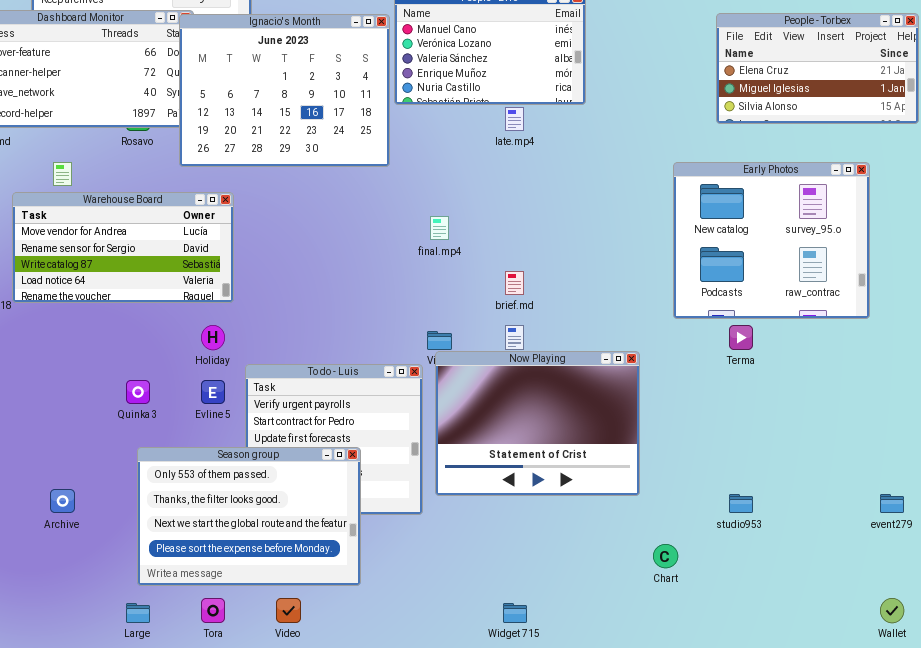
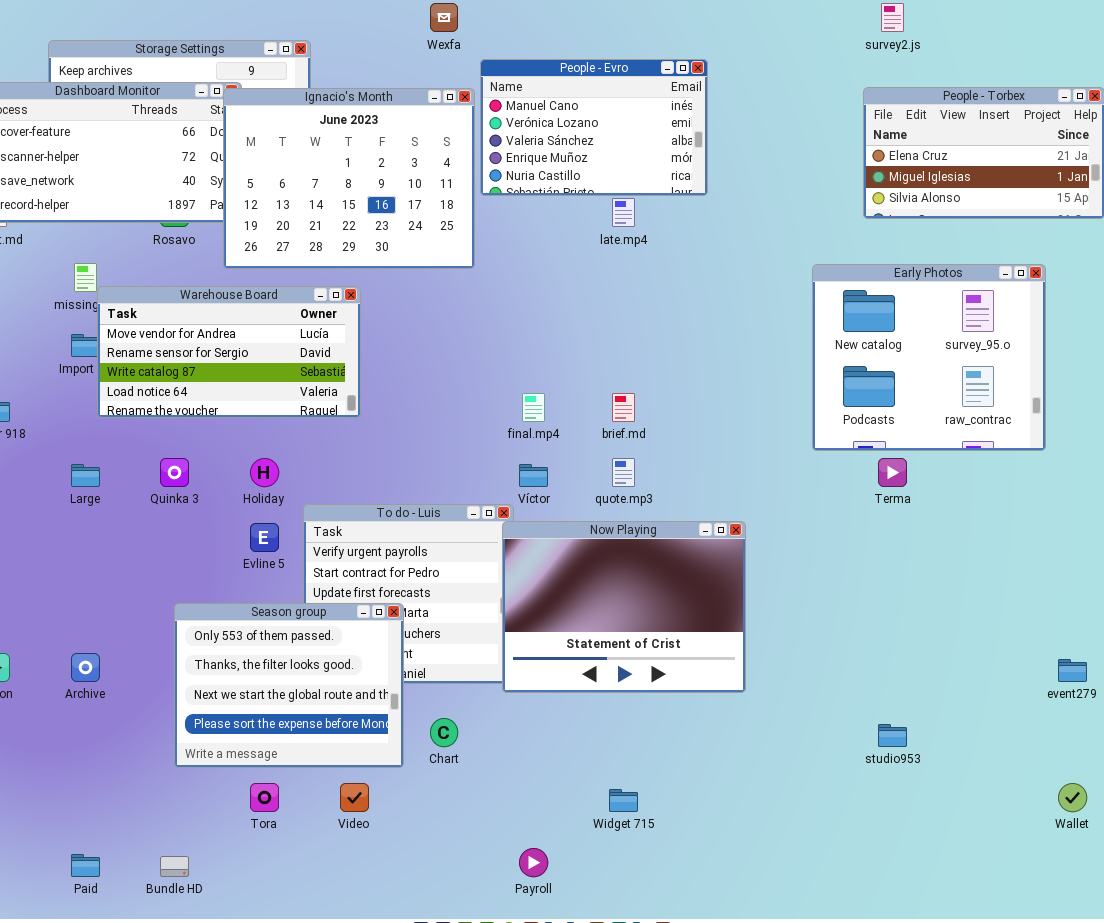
Warehouse Board: [12,192,234,303] -> [97,286,361,418], moved
final.mp4: [430,216,449,240] -> [522,393,545,422], moved
Now Playing: [435,351,640,496] -> [502,521,746,693], moved
Quinka 3: [126,380,150,404] -> [160,458,189,487], moved
Season group: [137,447,361,586] -> [174,603,404,768], resized
studio953: [729,494,753,513] -> [878,724,907,747], moved
Chart: [653,544,678,568] -> [430,718,458,747], moved
Large: [126,603,150,623] -> [71,464,100,487], moved

